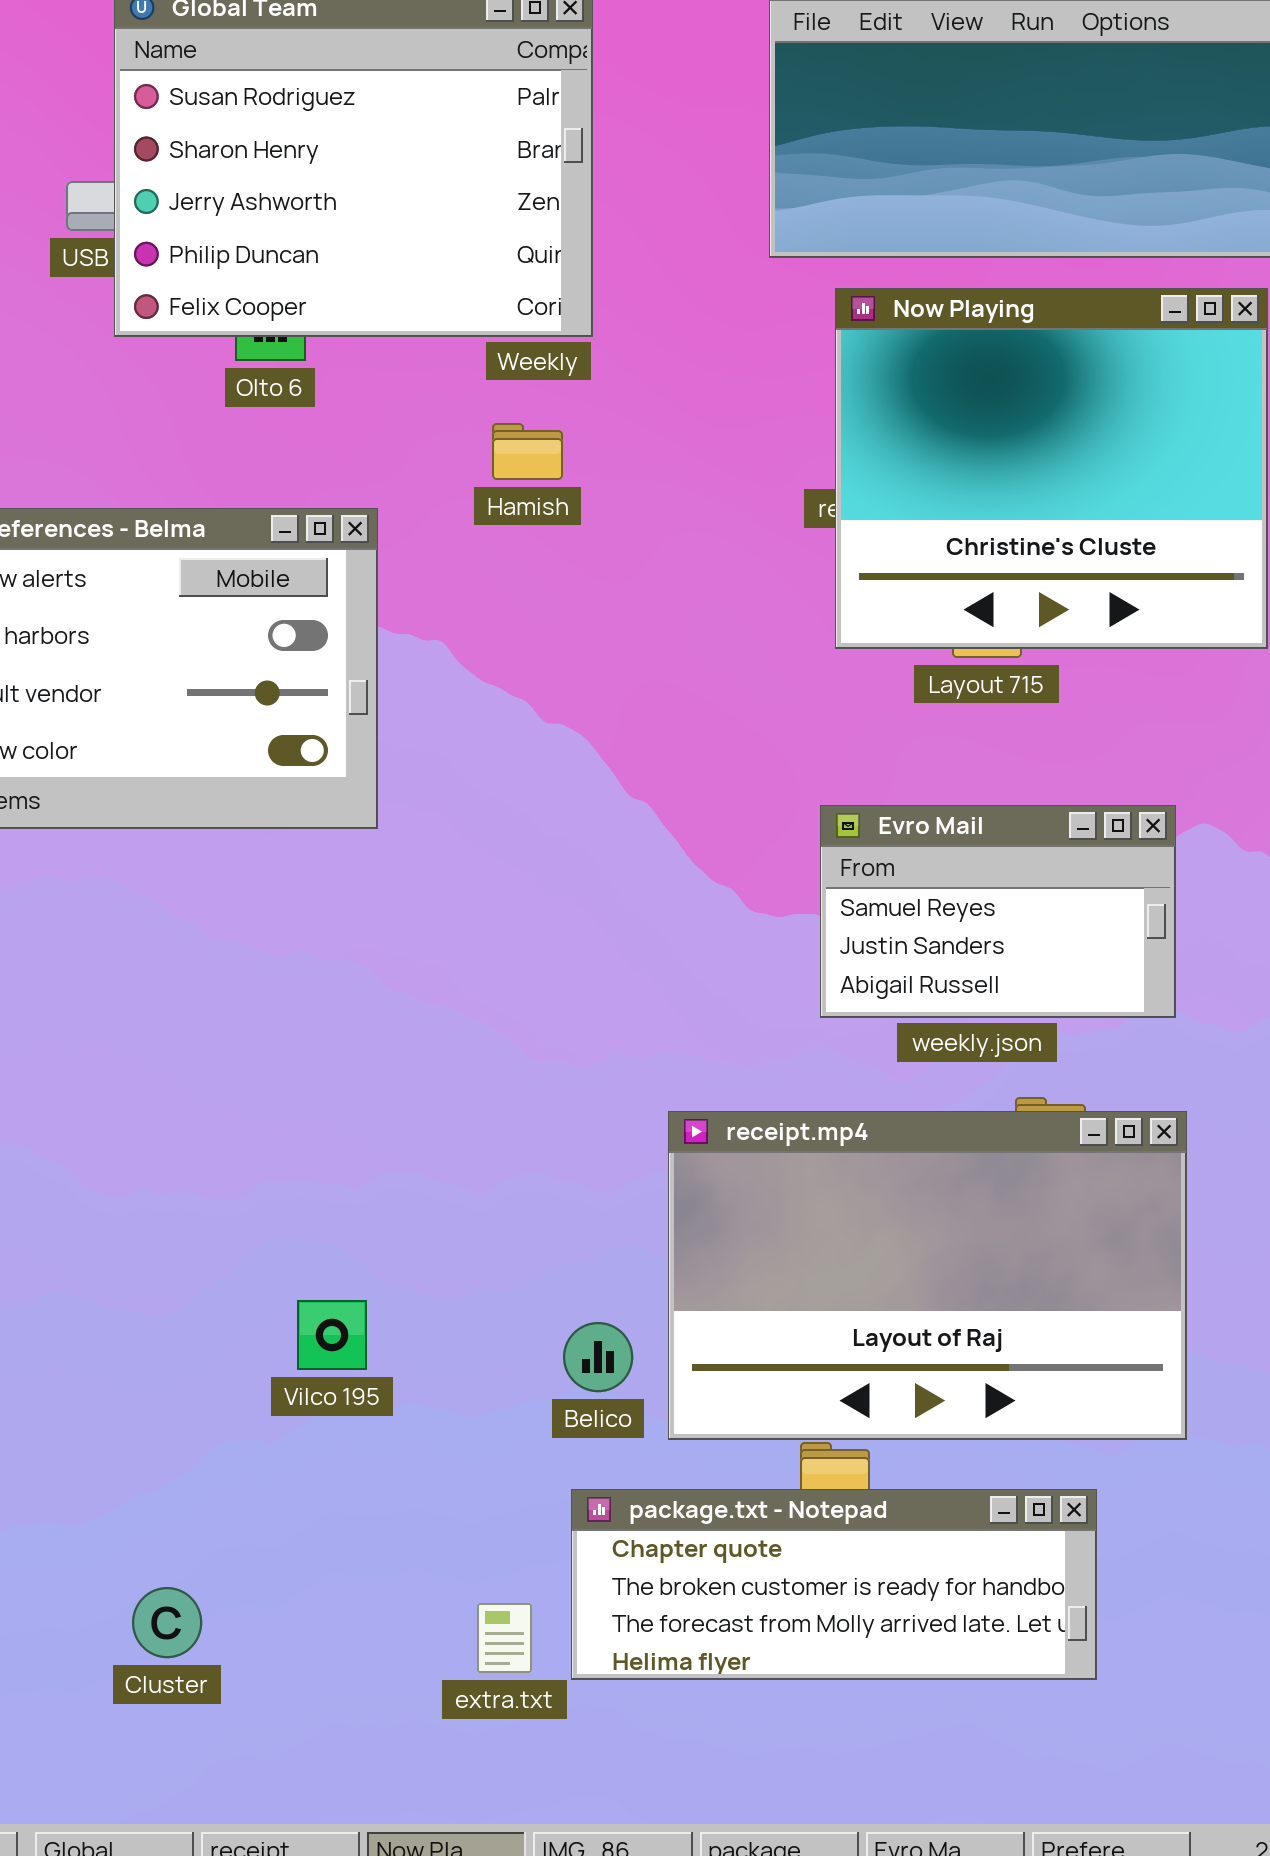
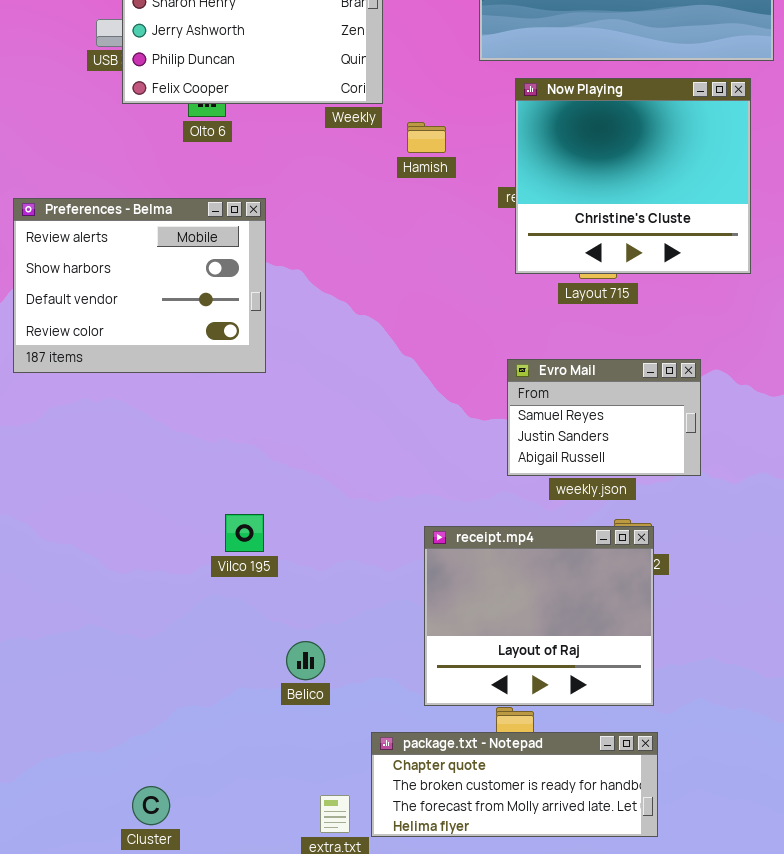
Hamish: [492,423,563,480] -> [407,122,446,153], moved
receipt.mp4: [668,1111,1187,1440] -> [424,526,654,706], resized
Vilco 195: [297,1300,367,1370] -> [225,514,264,552], moved
Belico: [563,1322,633,1392] -> [286,641,325,680], moved

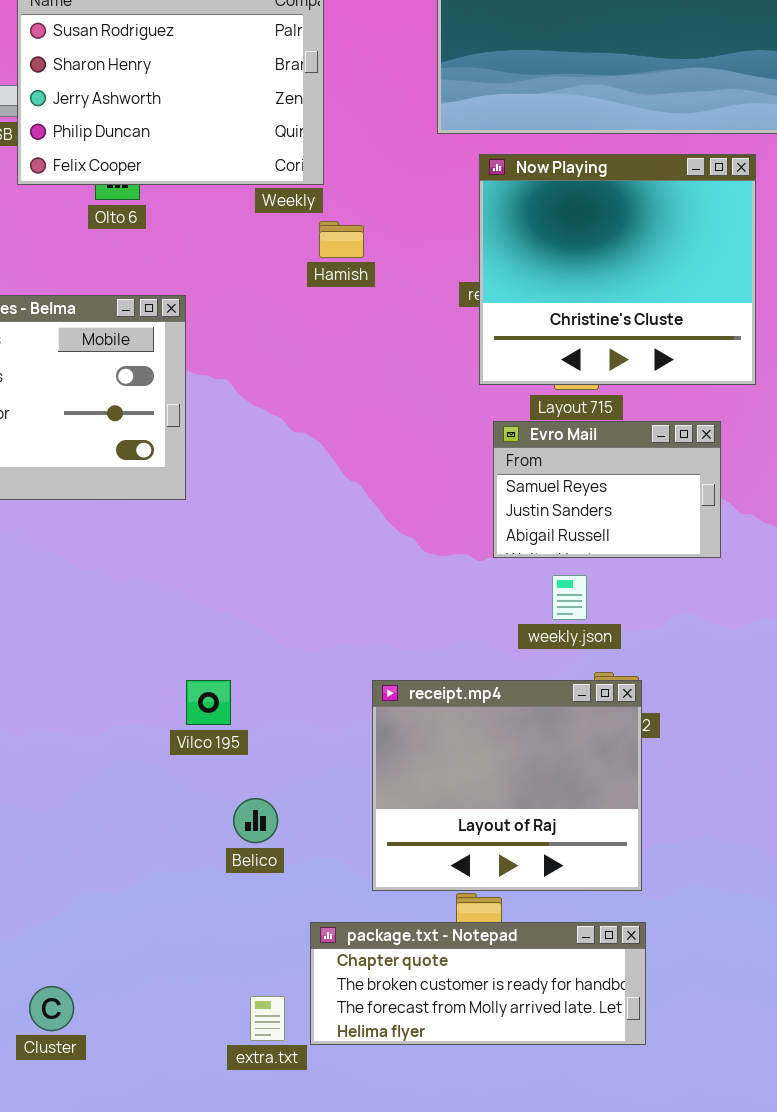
Hamish: [407,122,446,153] -> [319,221,364,258], moved
Evro Mail: [507,359,701,476] -> [493,421,721,558], moved
Vilco 195: [225,514,264,552] -> [186,680,231,725], moved
Belico: [286,641,325,680] -> [233,798,278,843], moved

